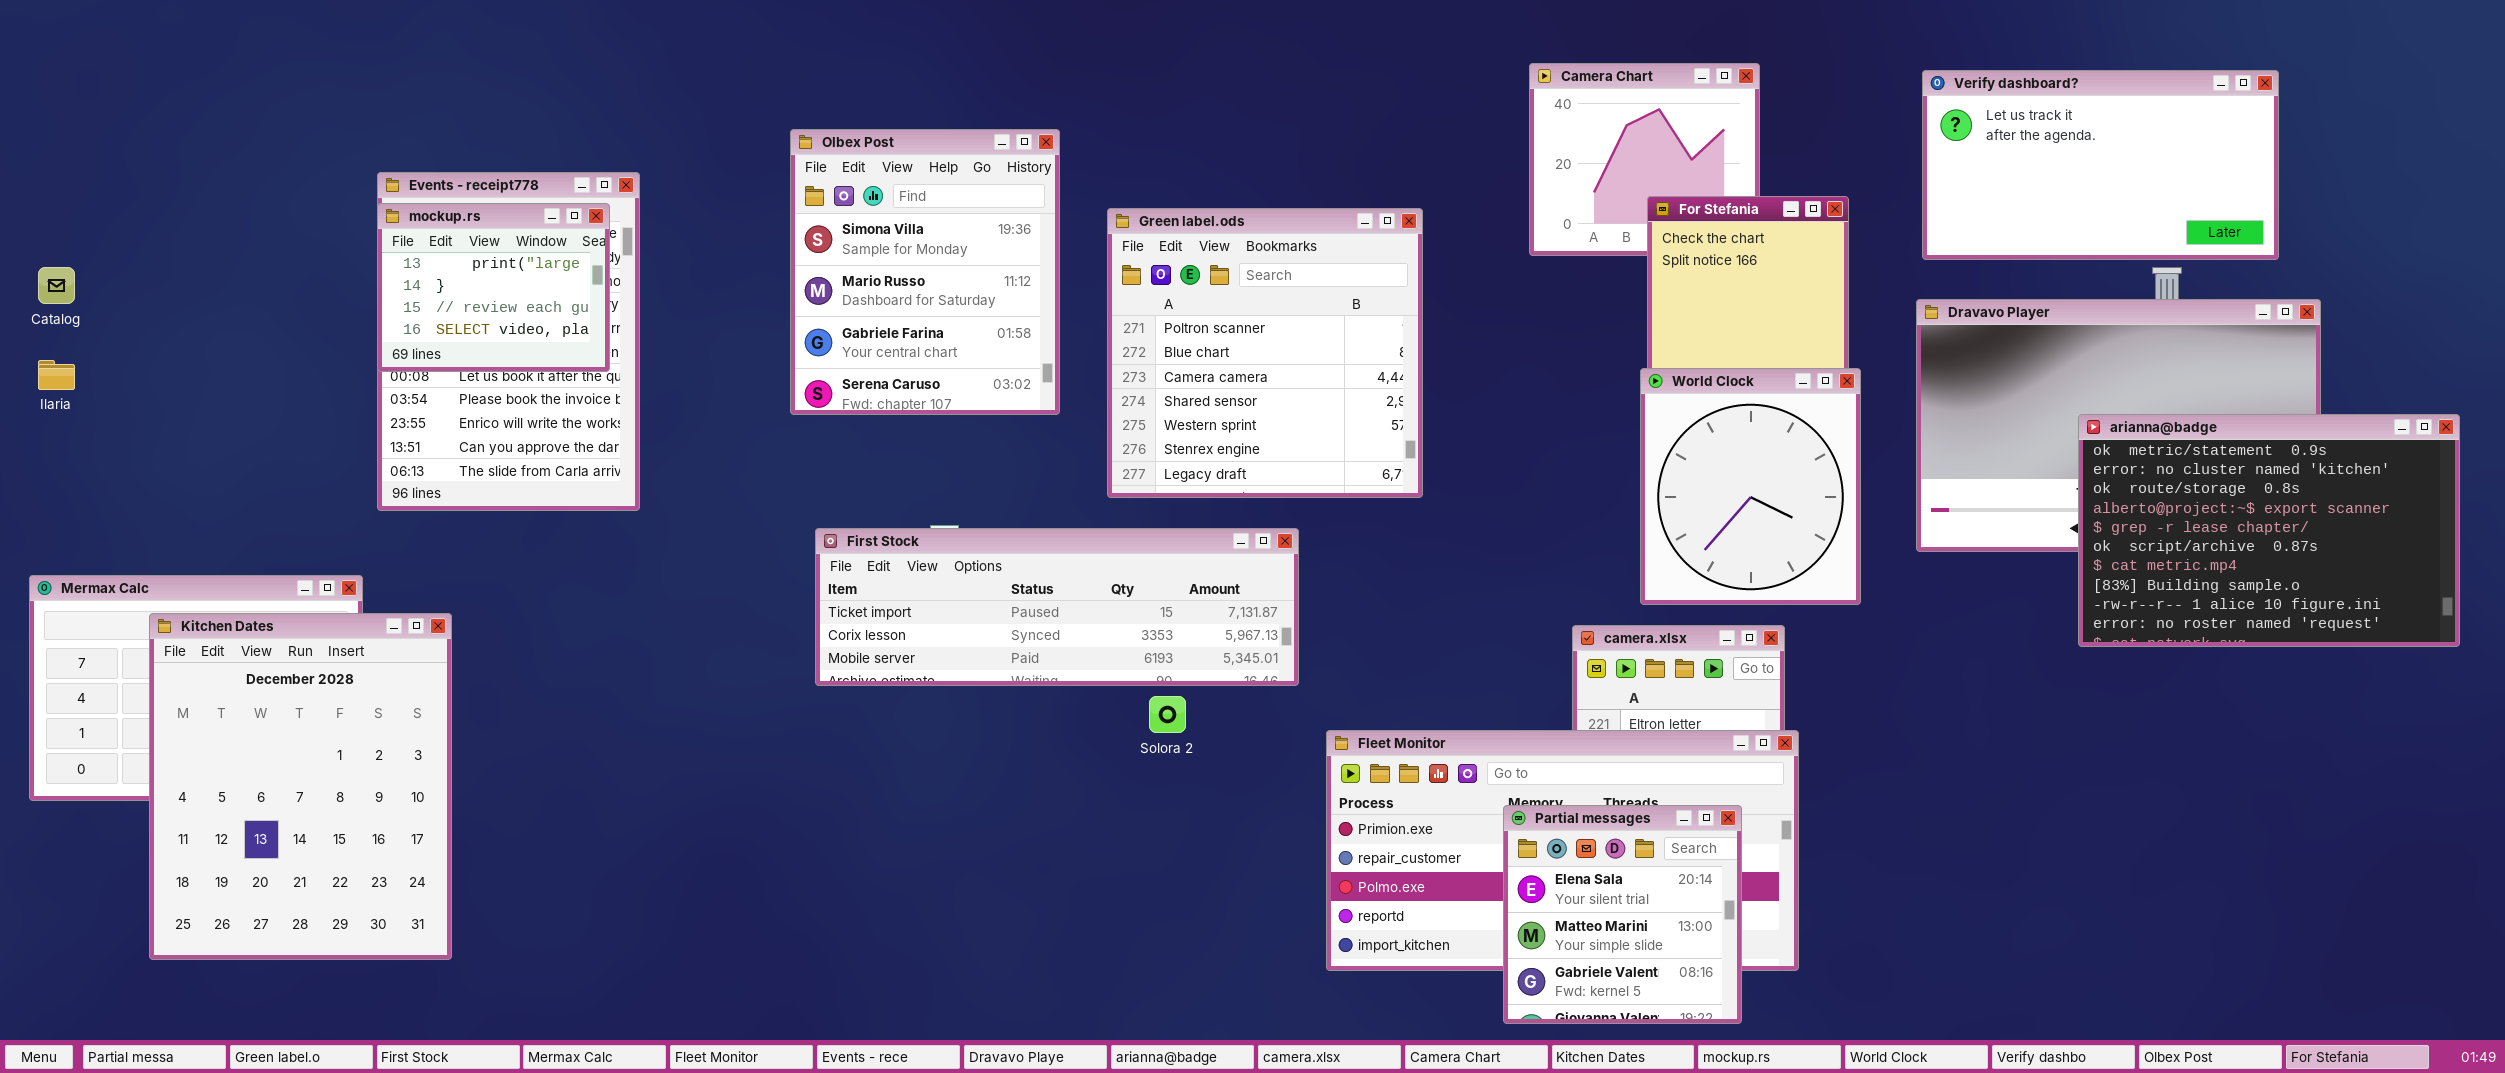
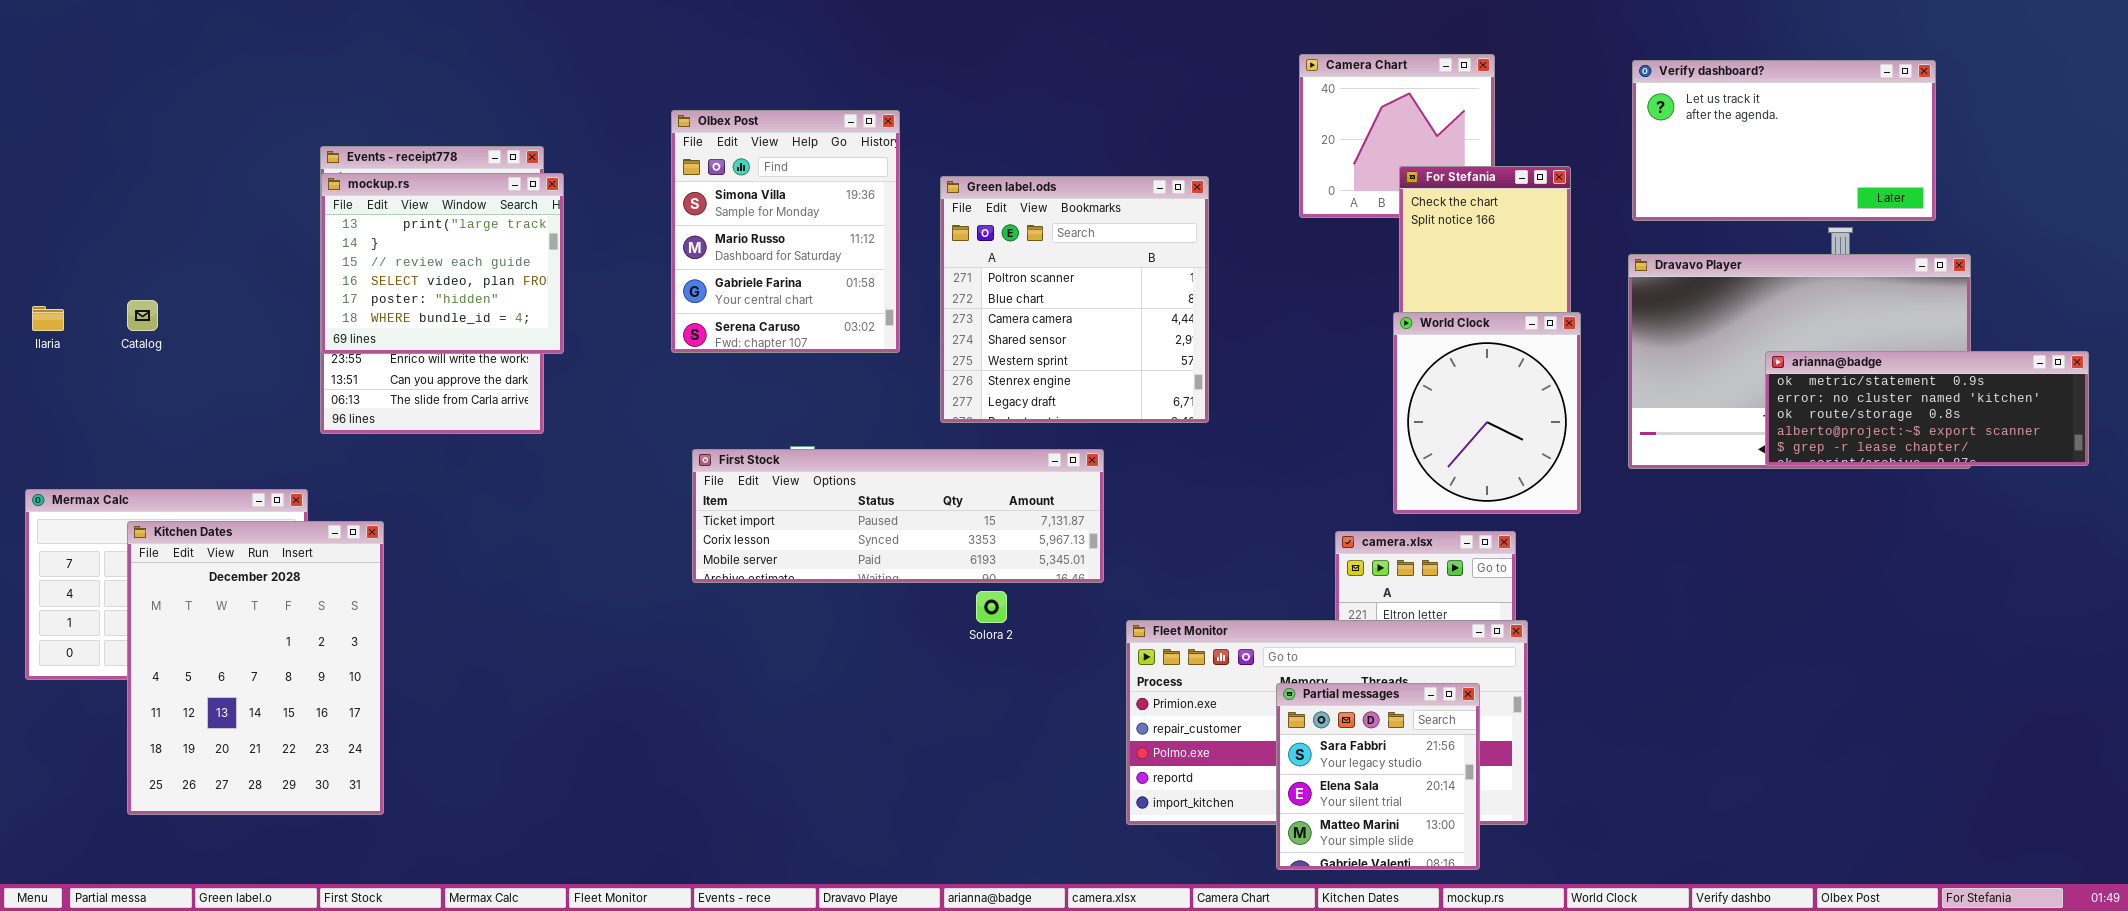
mockup.rs: [377,203,610,372] -> [321,173,564,354], resized
Catalog: [38,267,75,304] -> [127,300,158,331], moved
arianna@badge: [2078,414,2460,647] -> [1765,351,2089,466], resized
Partial messages: [1503,805,1742,1024] -> [1276,683,1480,870], scrolled up 1 row

